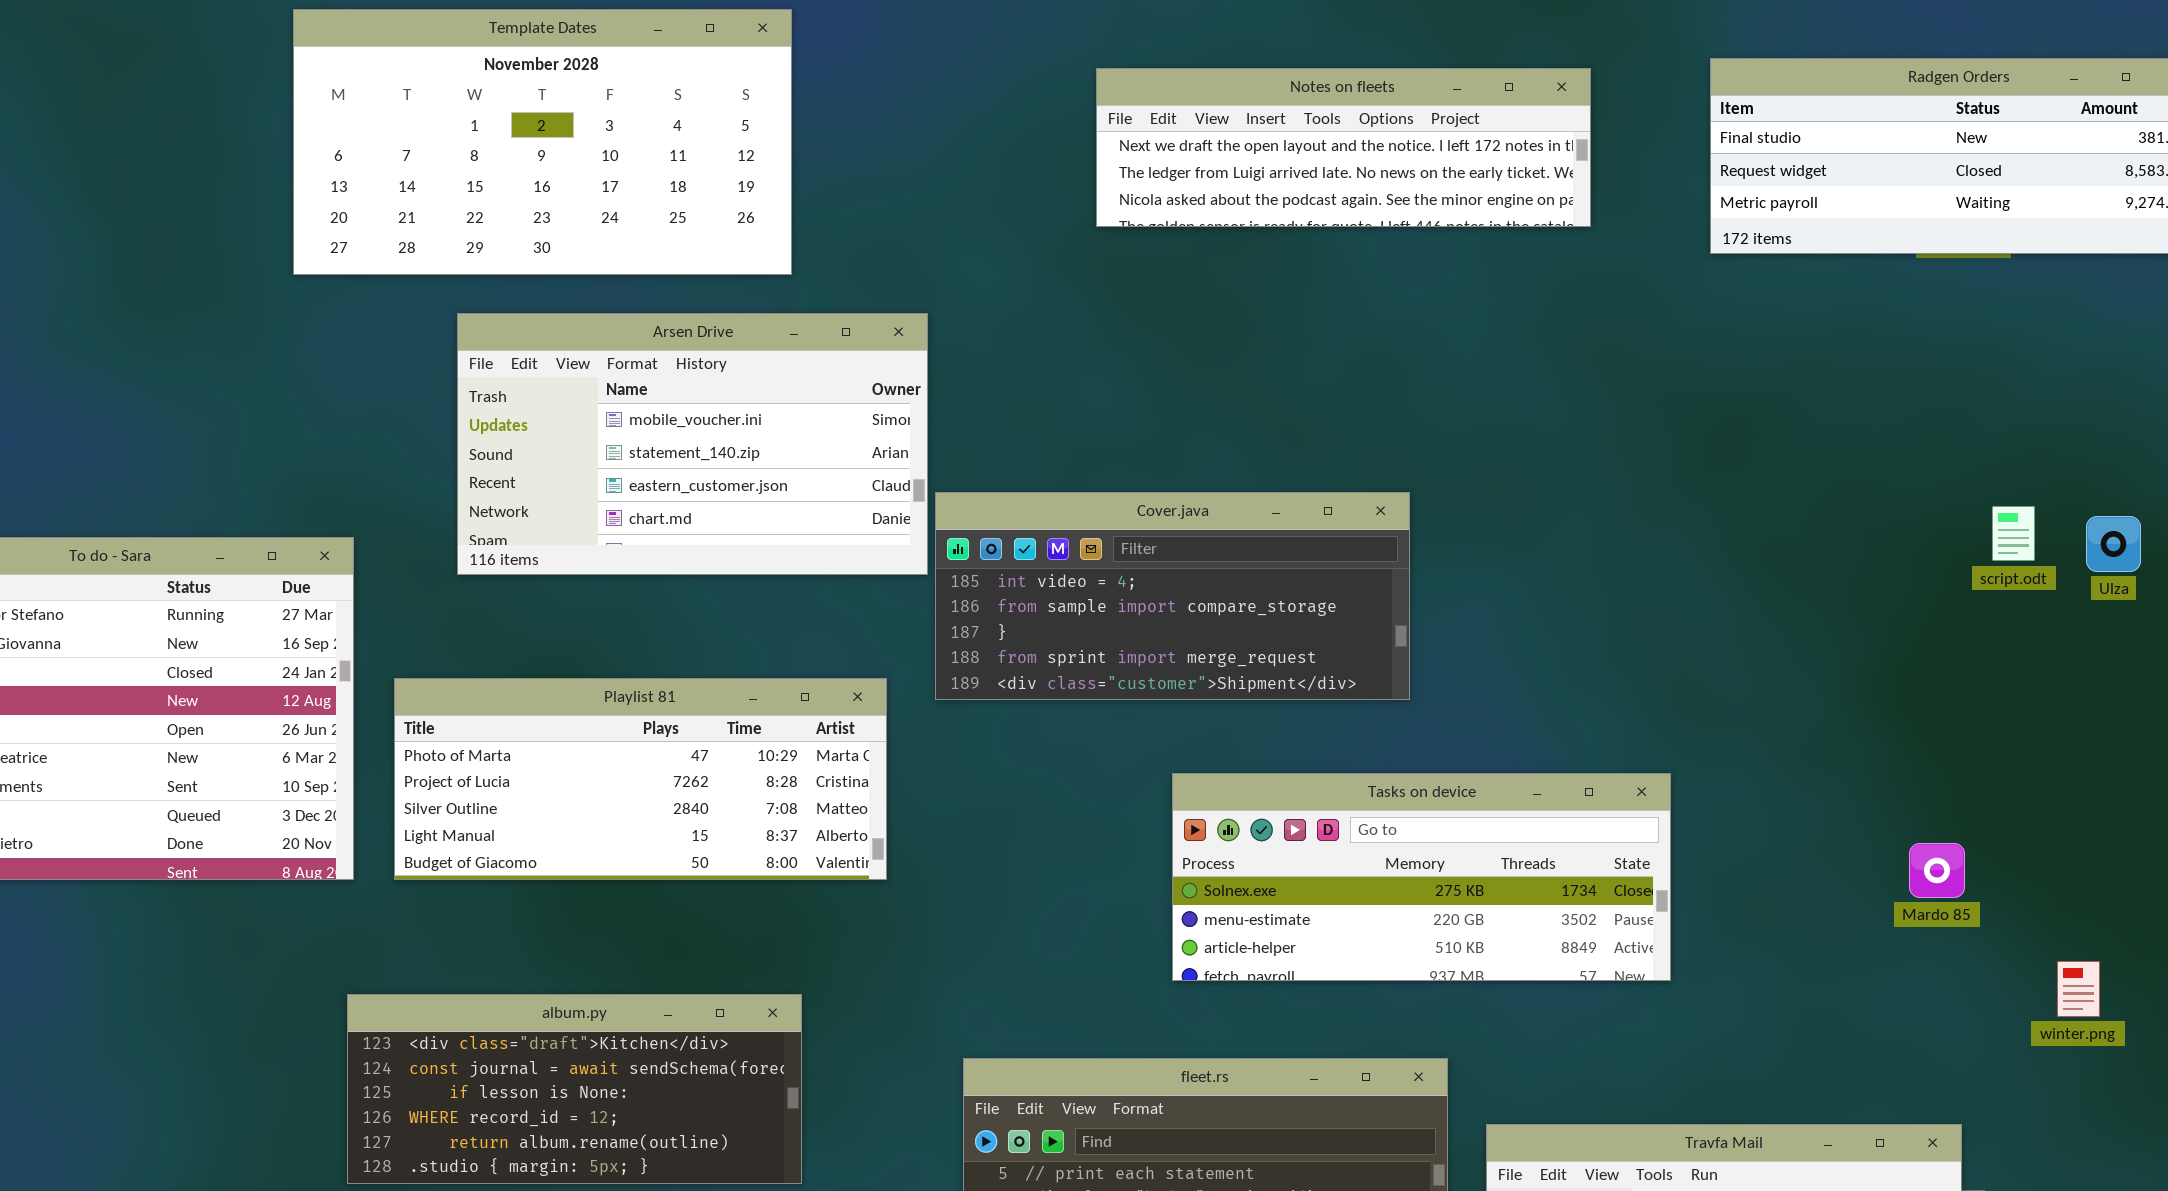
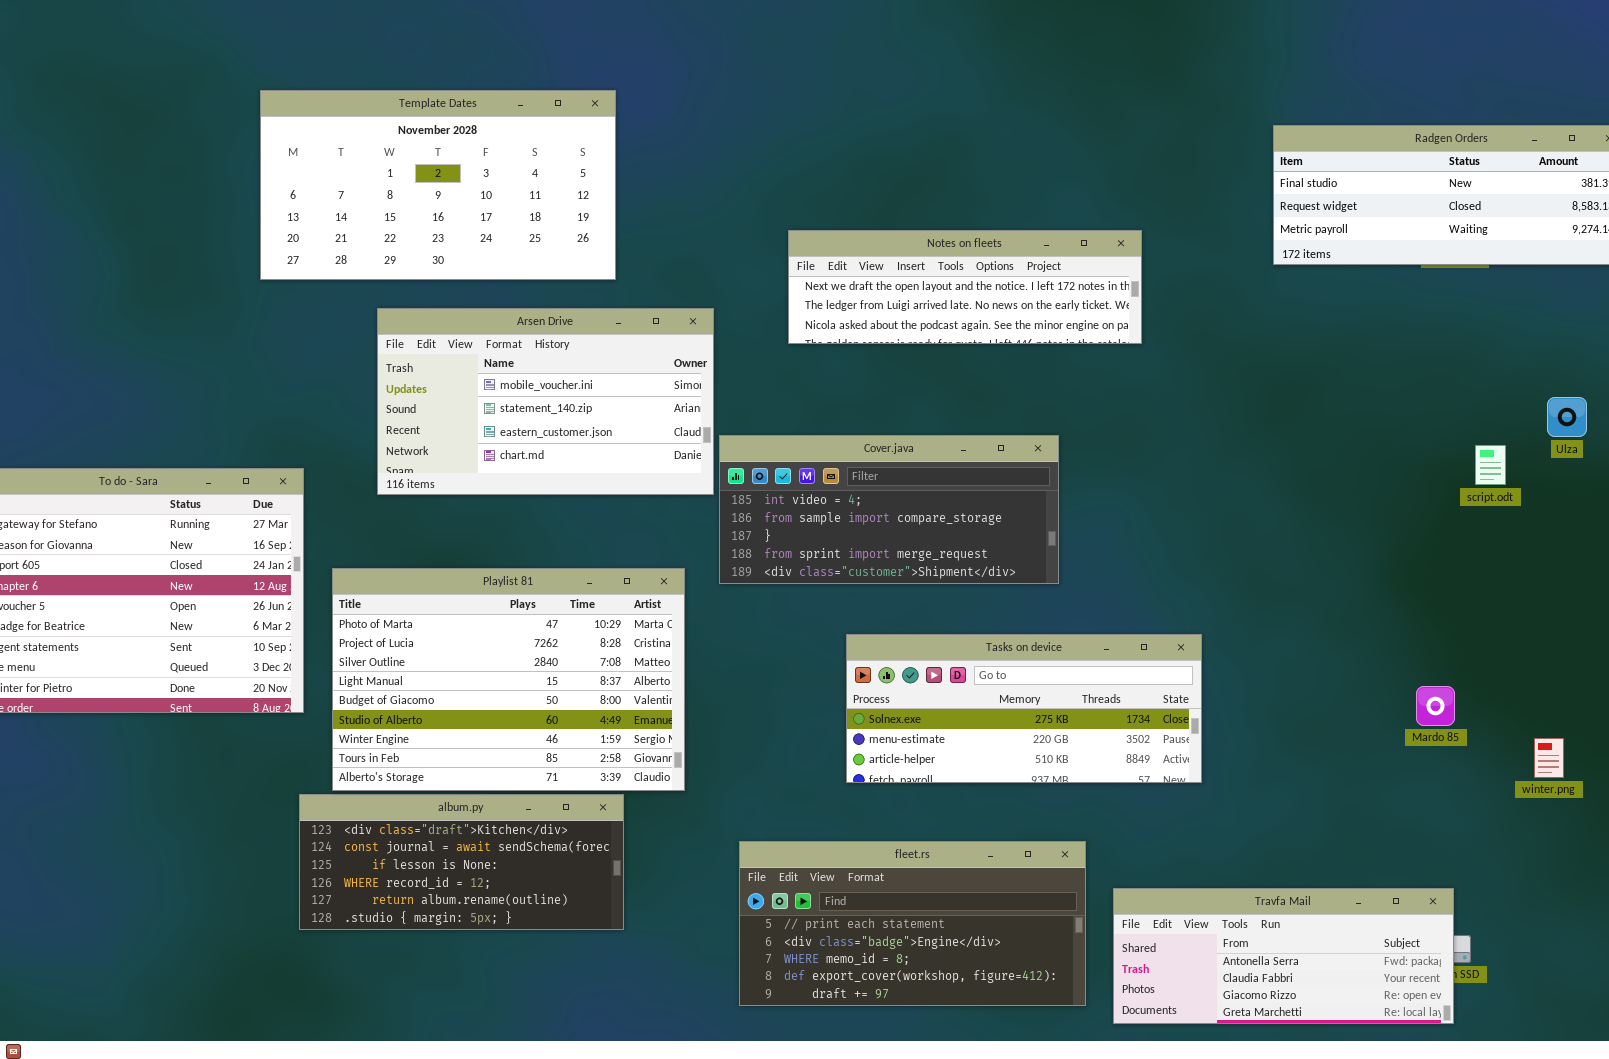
Notes on fleets: [1096,68,1591,227] -> [788,230,1142,344], moved
Ulza: [2086,516,2141,572] -> [1547,397,1587,437], moved
Playlist 81: [394,678,887,880] -> [332,568,685,791], resized
Tasks on device: [1172,773,1671,981] -> [846,634,1202,783], moved
winter.png: [2057,961,2100,1017] -> [1534,738,1564,778], moved

